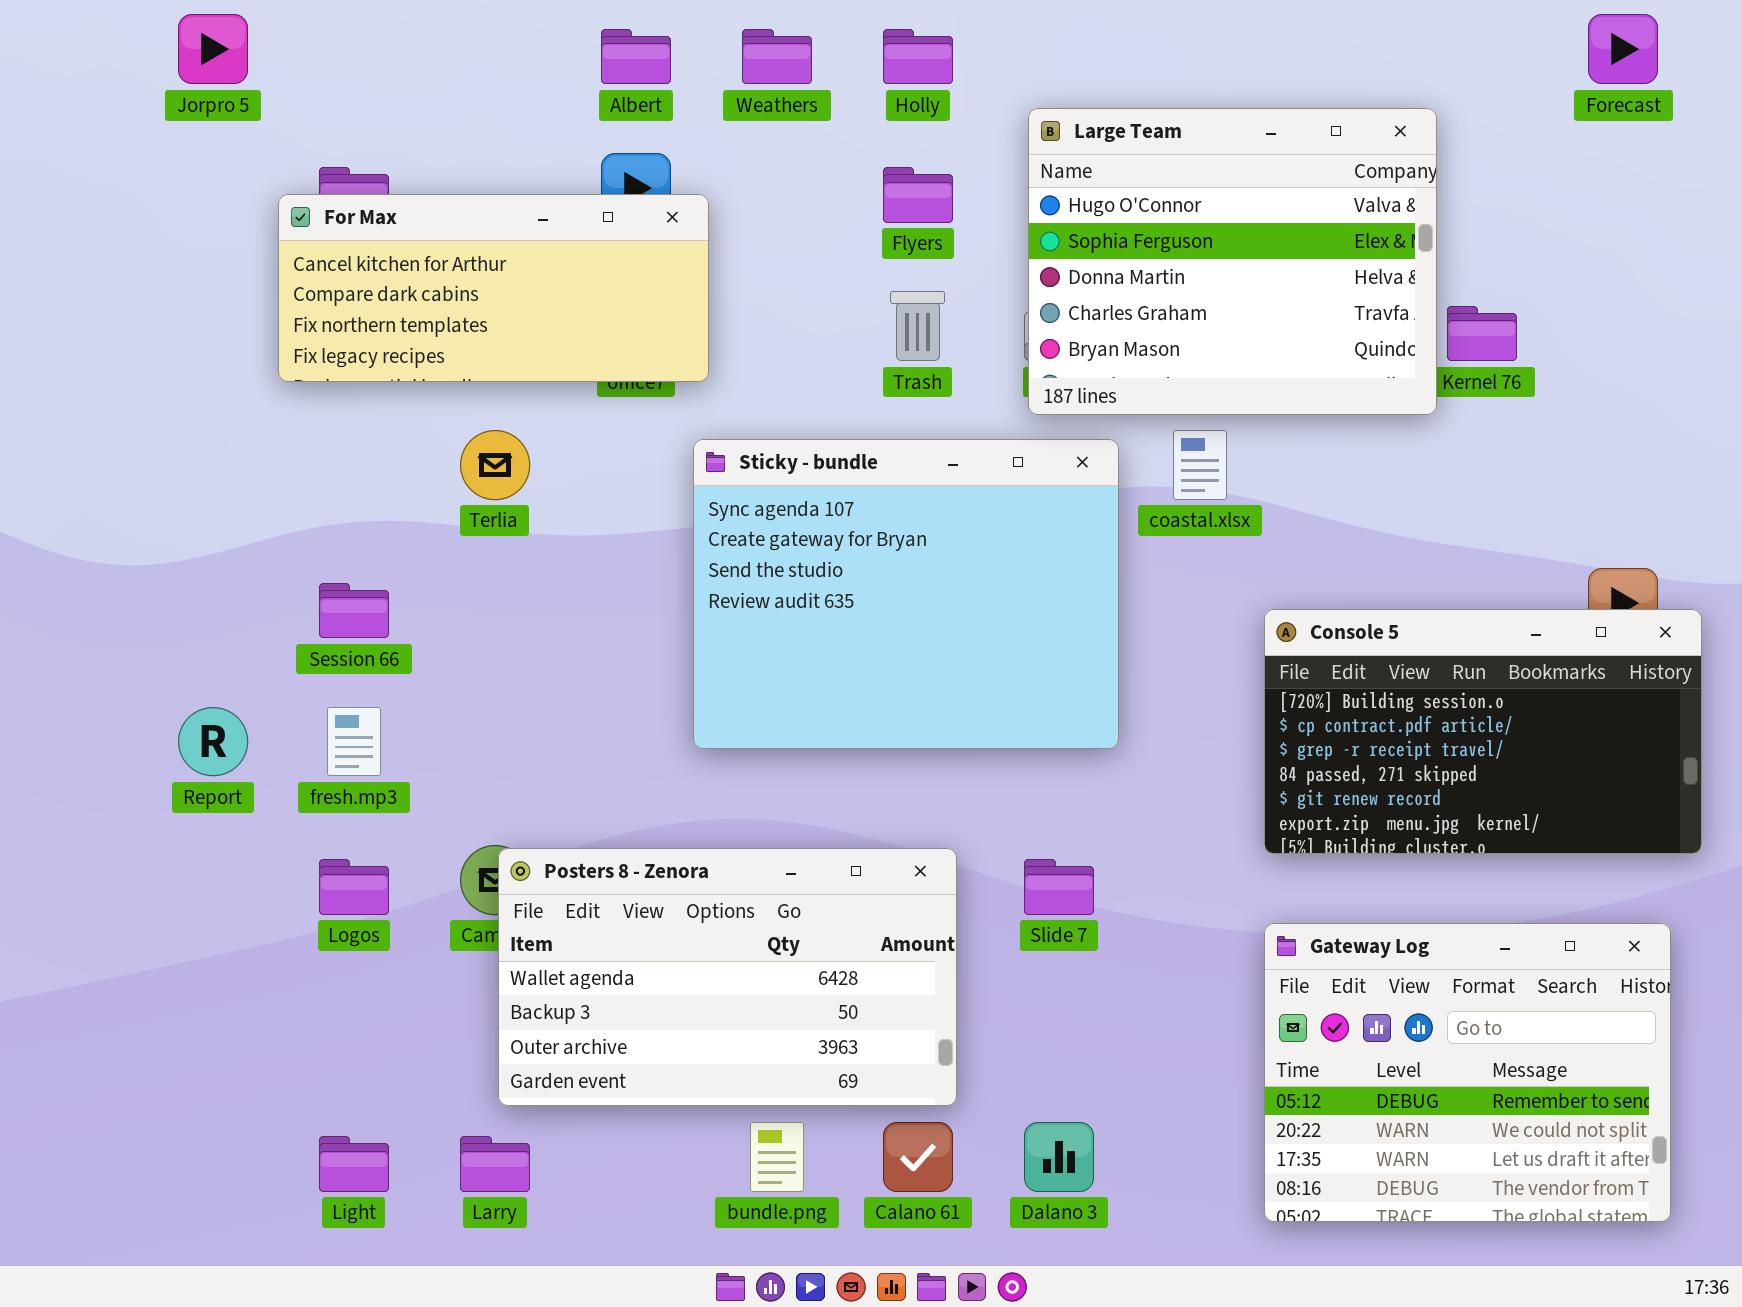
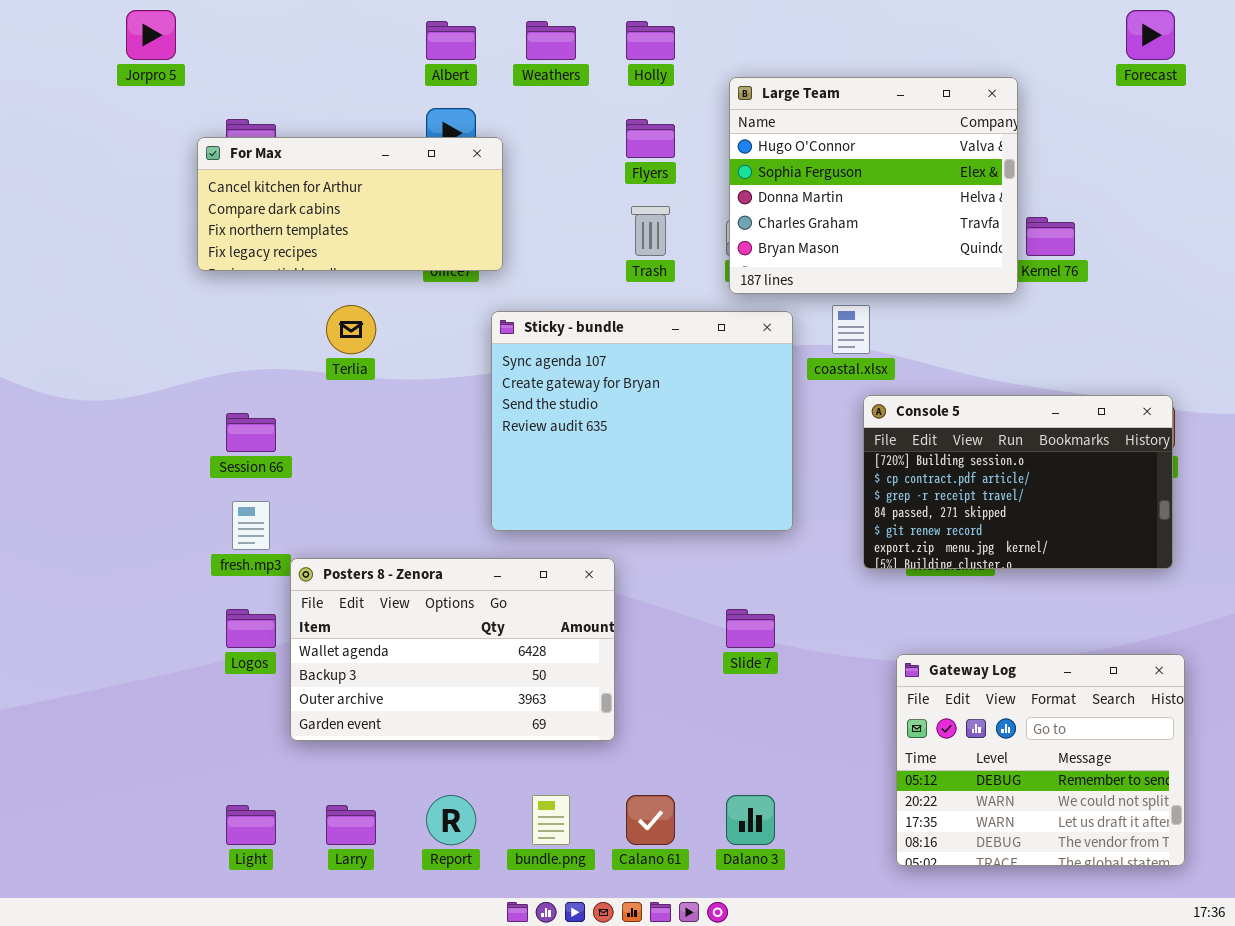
Console 5: [1264,609,1702,854] -> [863,395,1173,569], moved
Report: [178,707,248,776] -> [426,795,476,845], moved
Posters 8 - Zenora: [498,848,957,1106] -> [290,558,615,741], moved

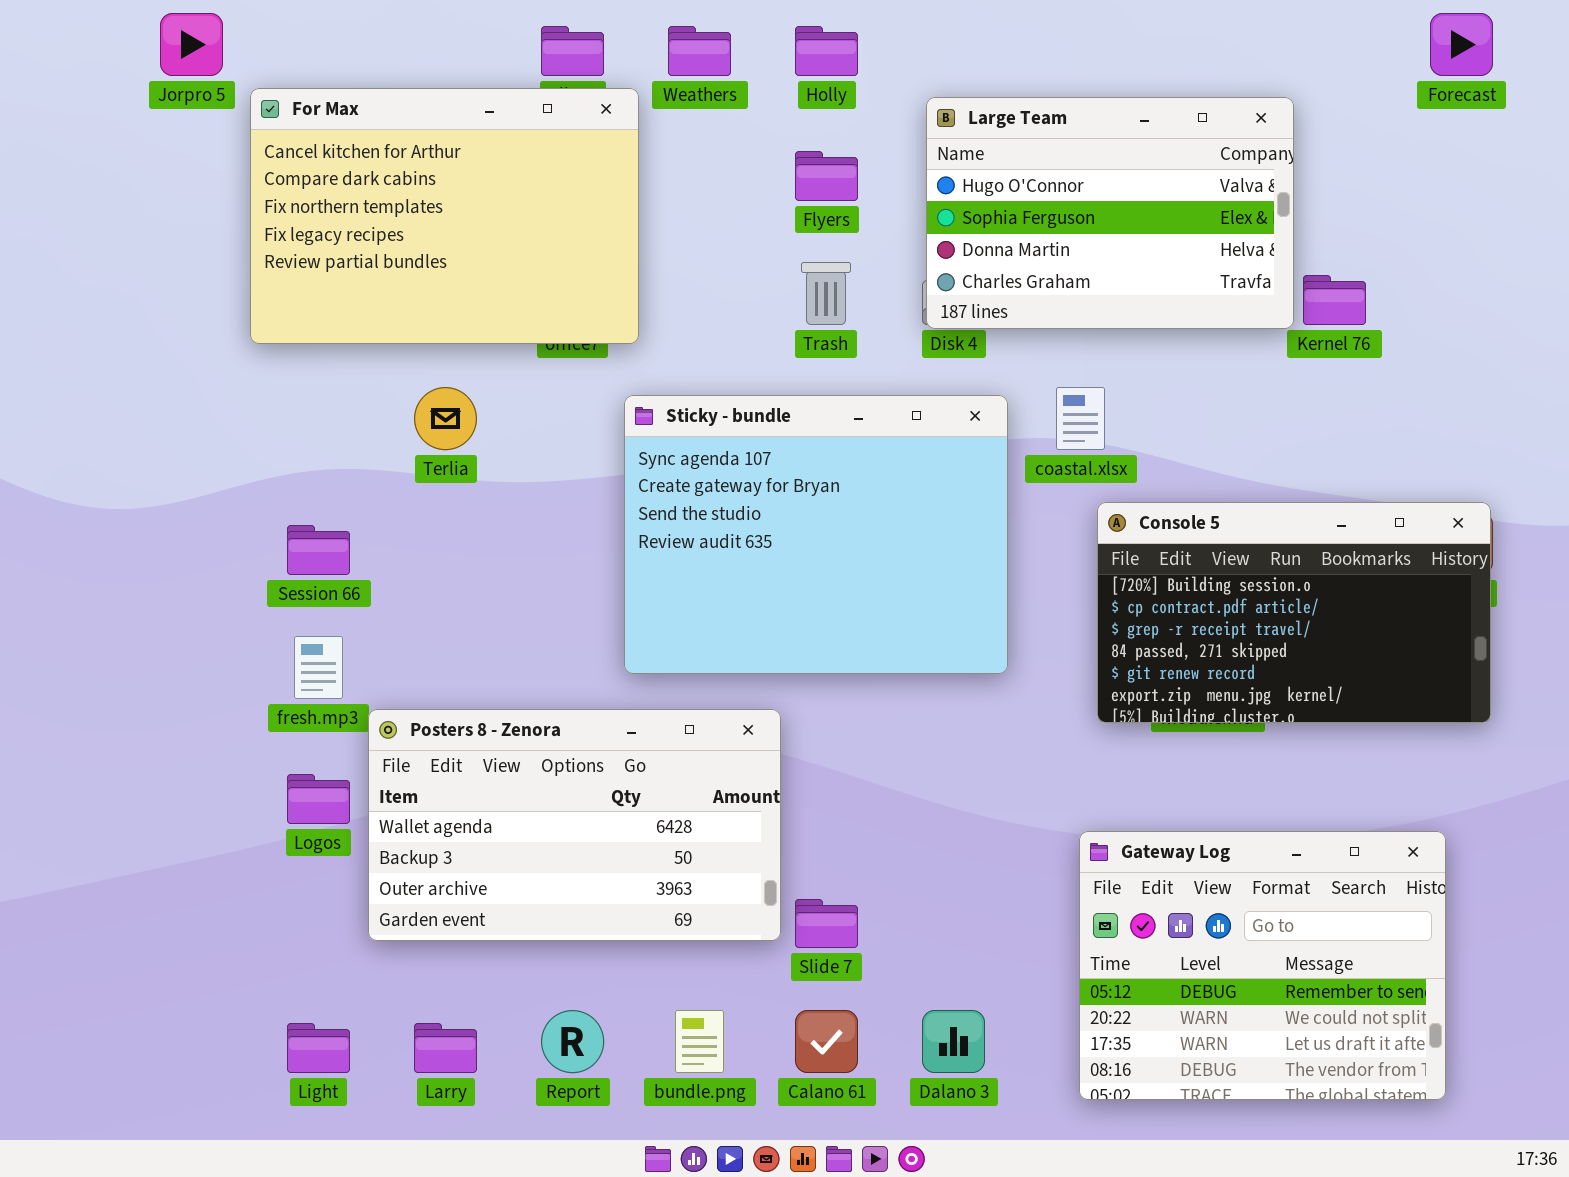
Large Team: [729,77,1018,294] -> [926,97,1294,329], resized
For Max: [197,137,503,271] -> [250,88,639,344], resized
Slide 7: [726,609,775,648] -> [795,899,858,948], moved
Gateway Log: [896,654,1185,866] -> [1079,831,1446,1100], moved

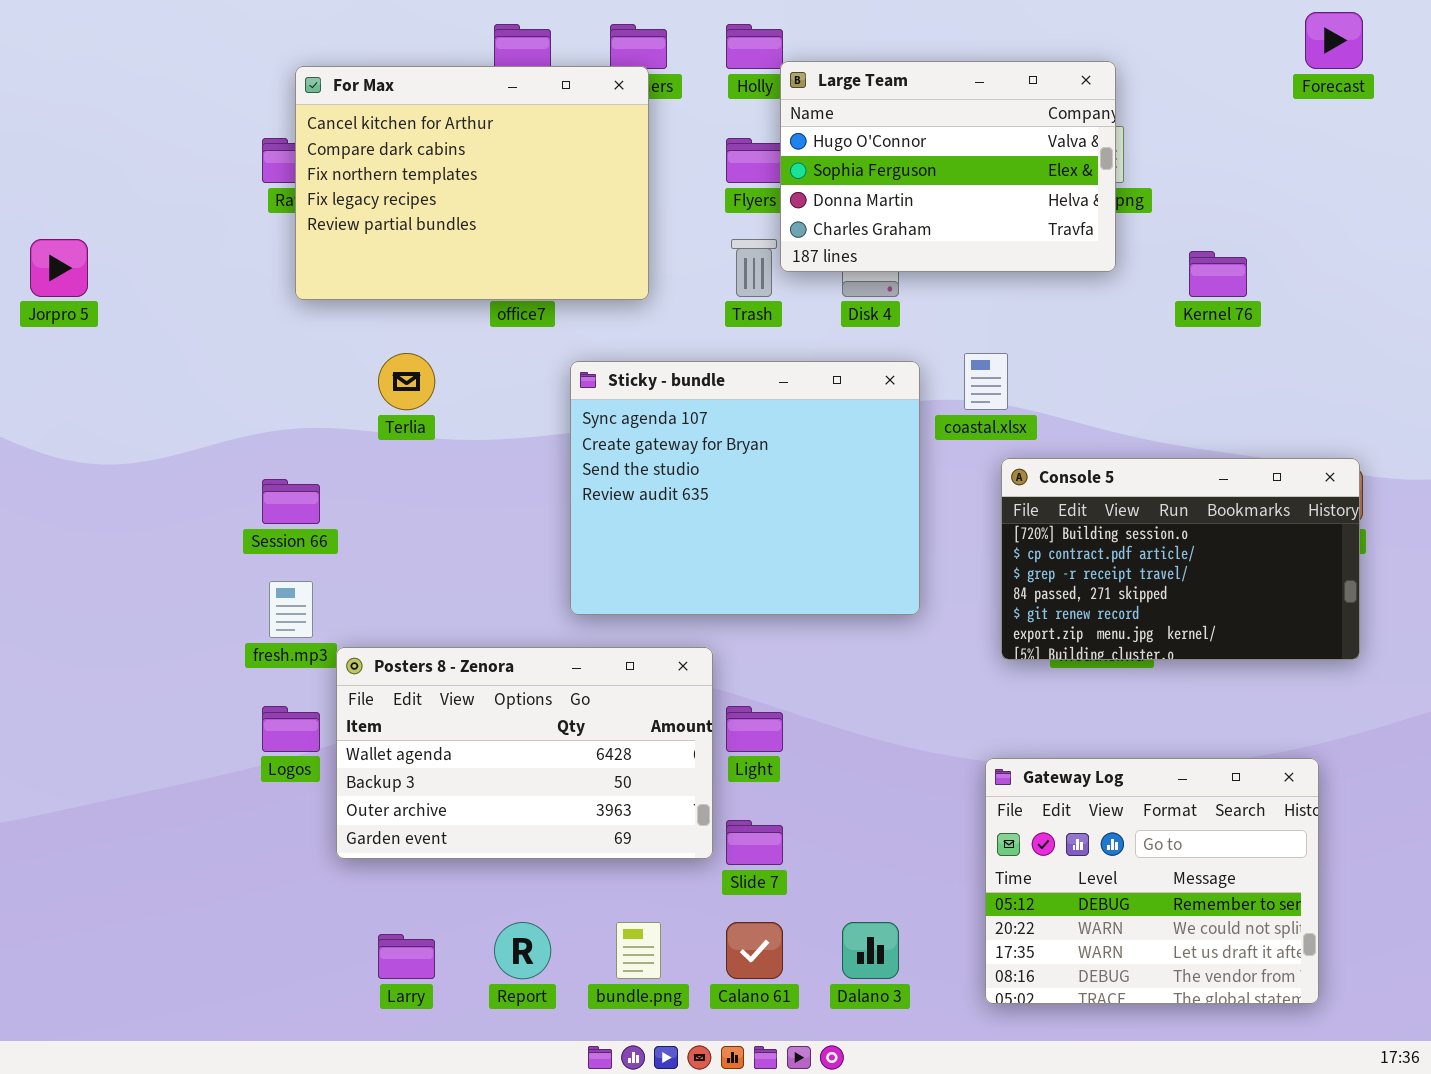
Jorpro 5: [160,13,223,76] -> [30,239,88,297], moved
For Max: [250,88,639,344] -> [295,66,649,300], moved
Large Team: [926,97,1294,329] -> [780,61,1116,272], moved
Light: [287,1023,350,1073] -> [726,706,783,752], moved

